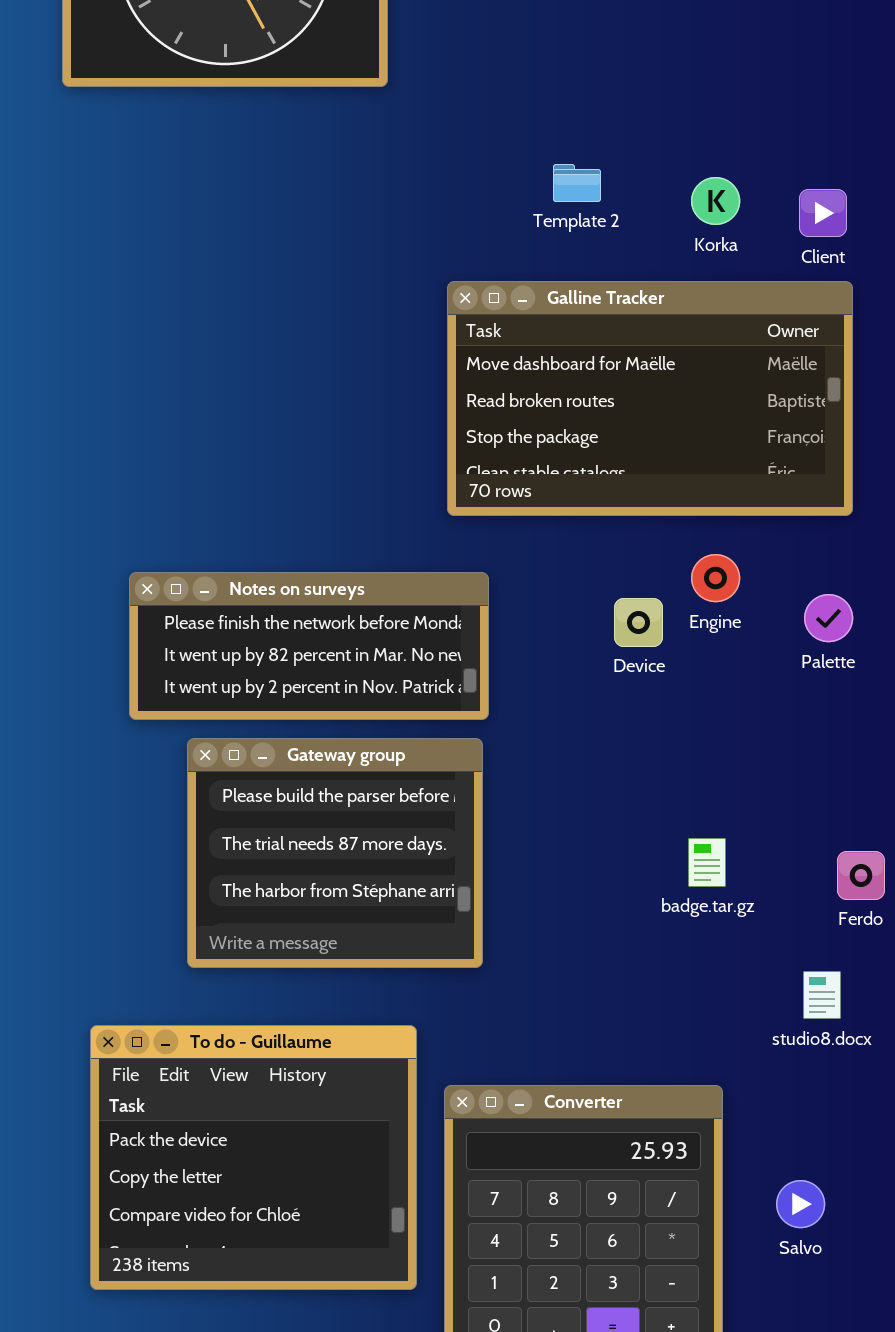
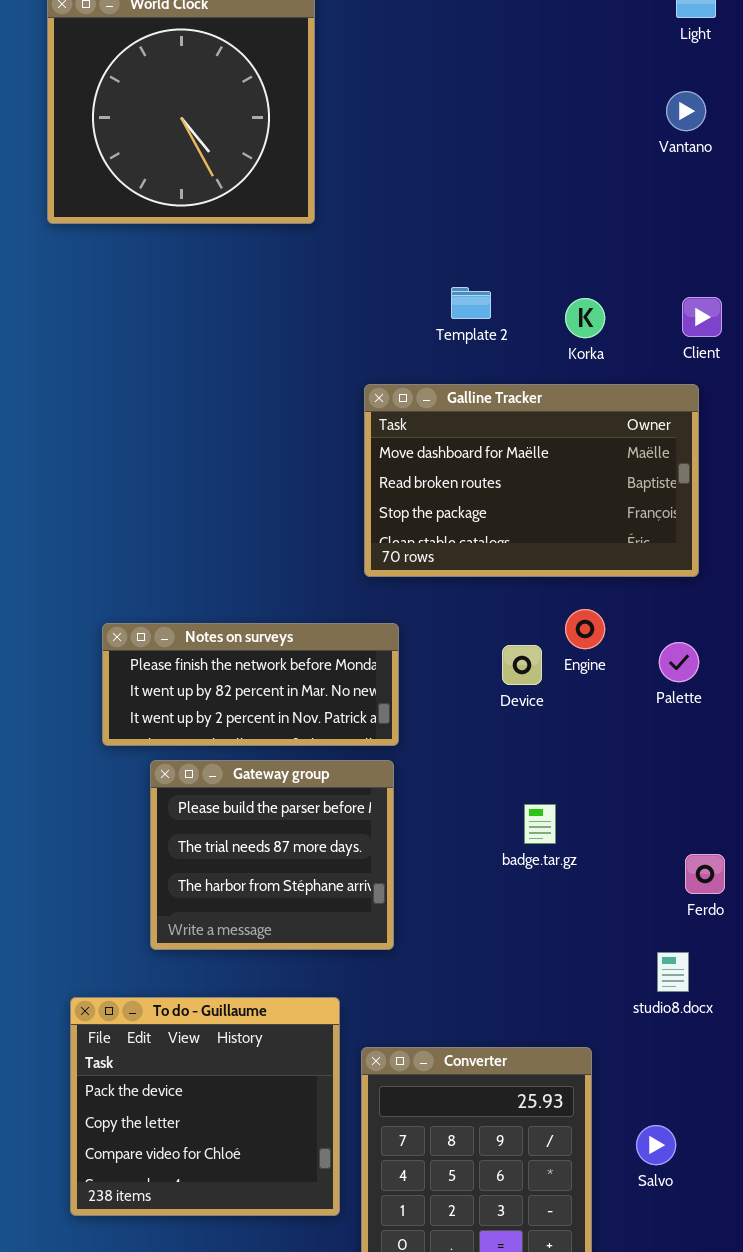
Client: [799,189,847,237] -> [682,297,722,337], moved
badge.tar.gz: [688,838,726,887] -> [524,804,556,844], moved

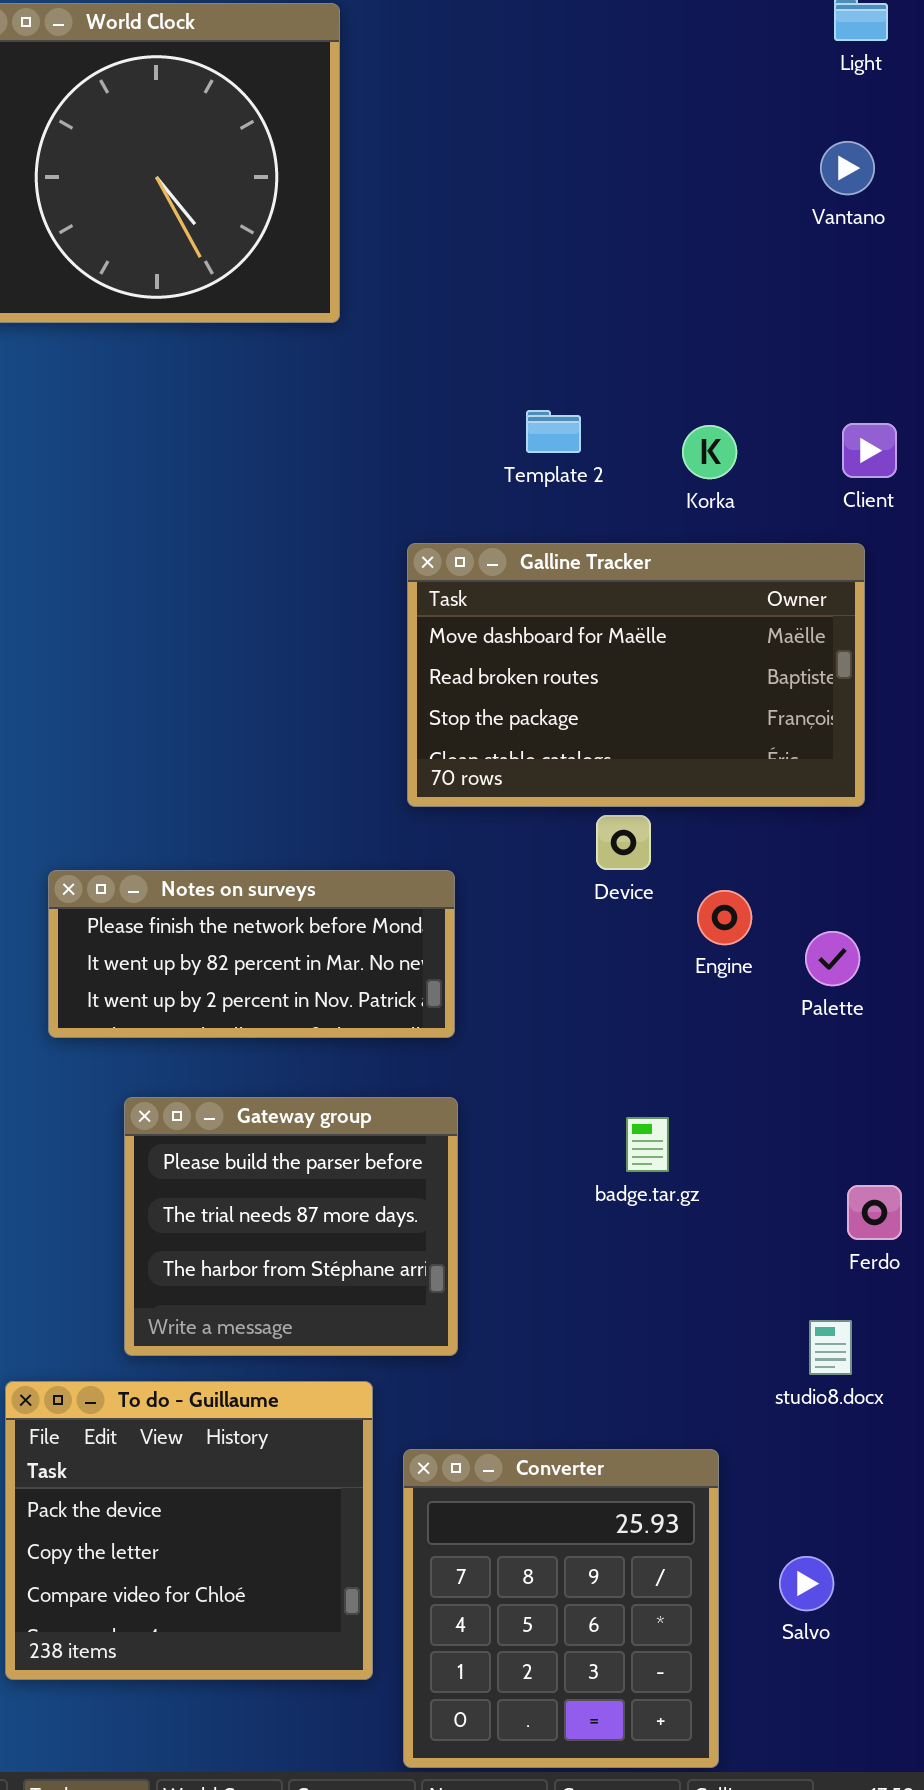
Engine: [565,609,605,649] -> [697,890,752,945], moved
Palette: [659,642,699,682] -> [805,931,860,986], moved
Device: [502,645,542,685] -> [596,815,651,870], moved
Gateway group: [150,760,394,950] -> [124,1097,458,1356], moved

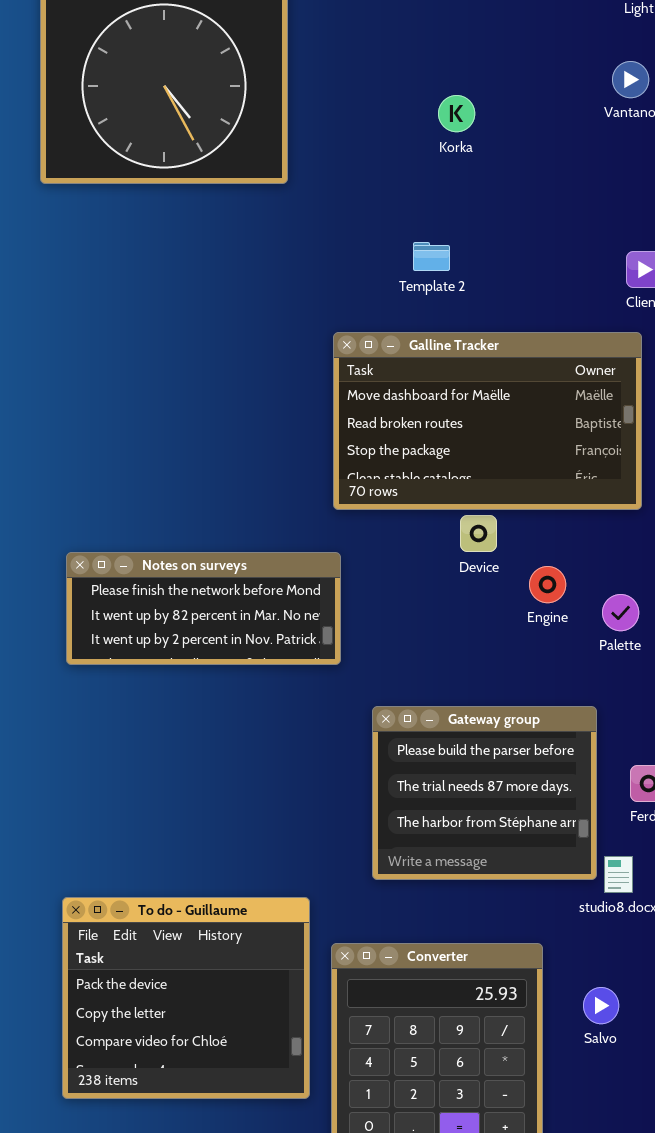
Korka: [682,425,737,479] -> [438,95,475,132], moved
Notes on surveys: [48,870,455,1038] -> [66,552,341,665], moved
Gateway group: [124,1097,458,1356] -> [372,706,597,880], moved
Salvo: [779,1556,834,1611] -> [583,987,619,1024], moved

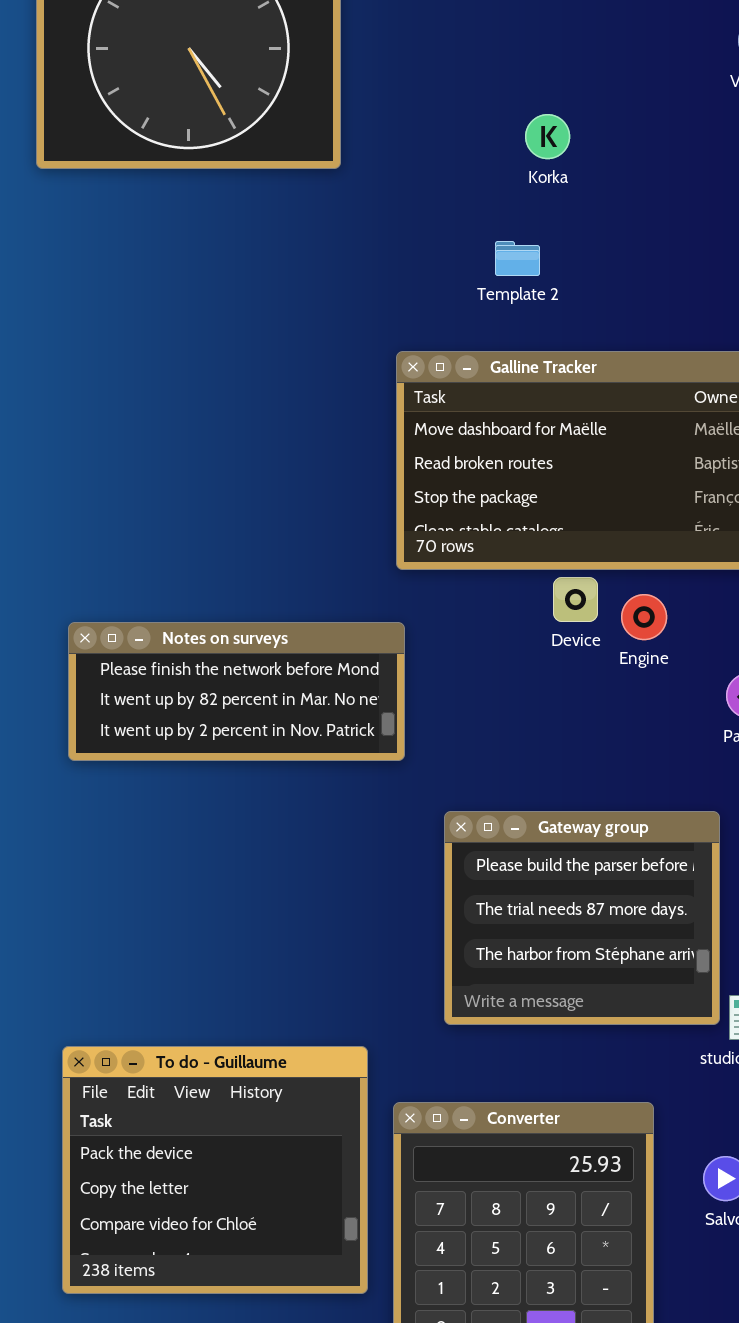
Korka: [438,95,475,132] -> [525,114,570,159], moved
Engine: [529,566,566,603] -> [621,594,667,640], moved

